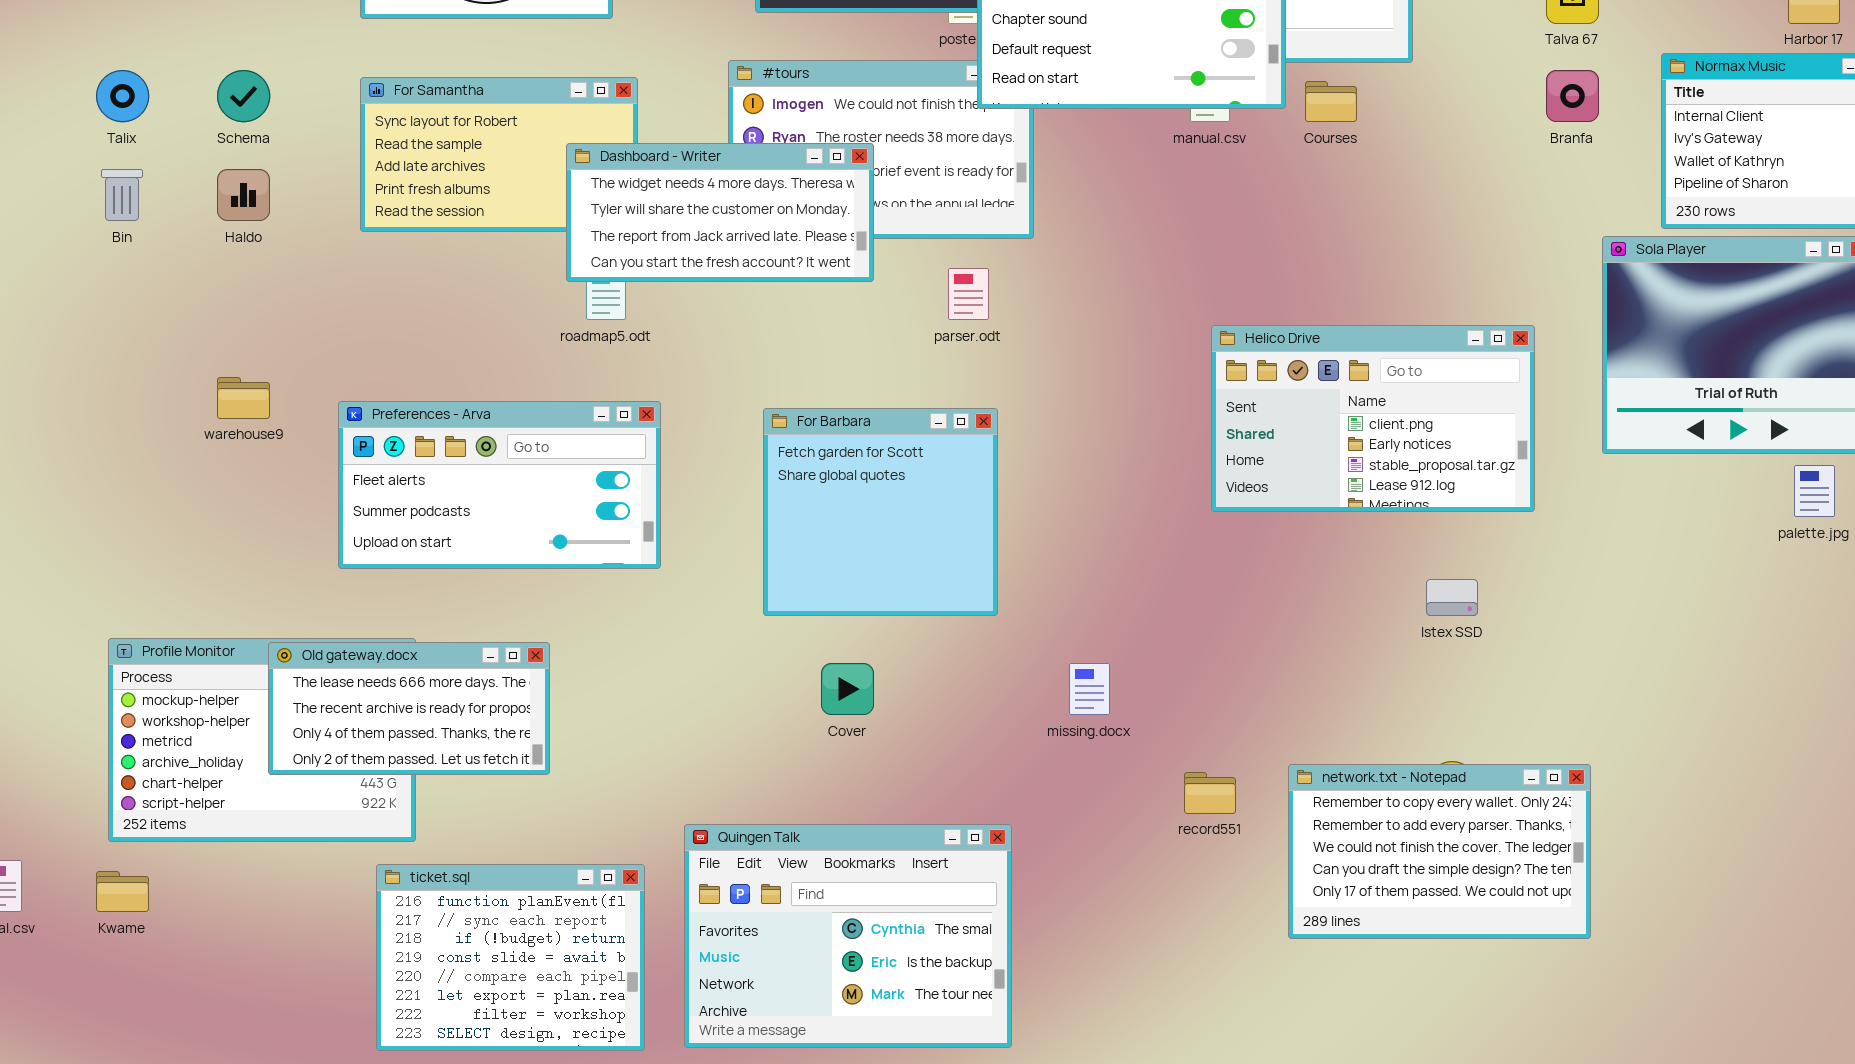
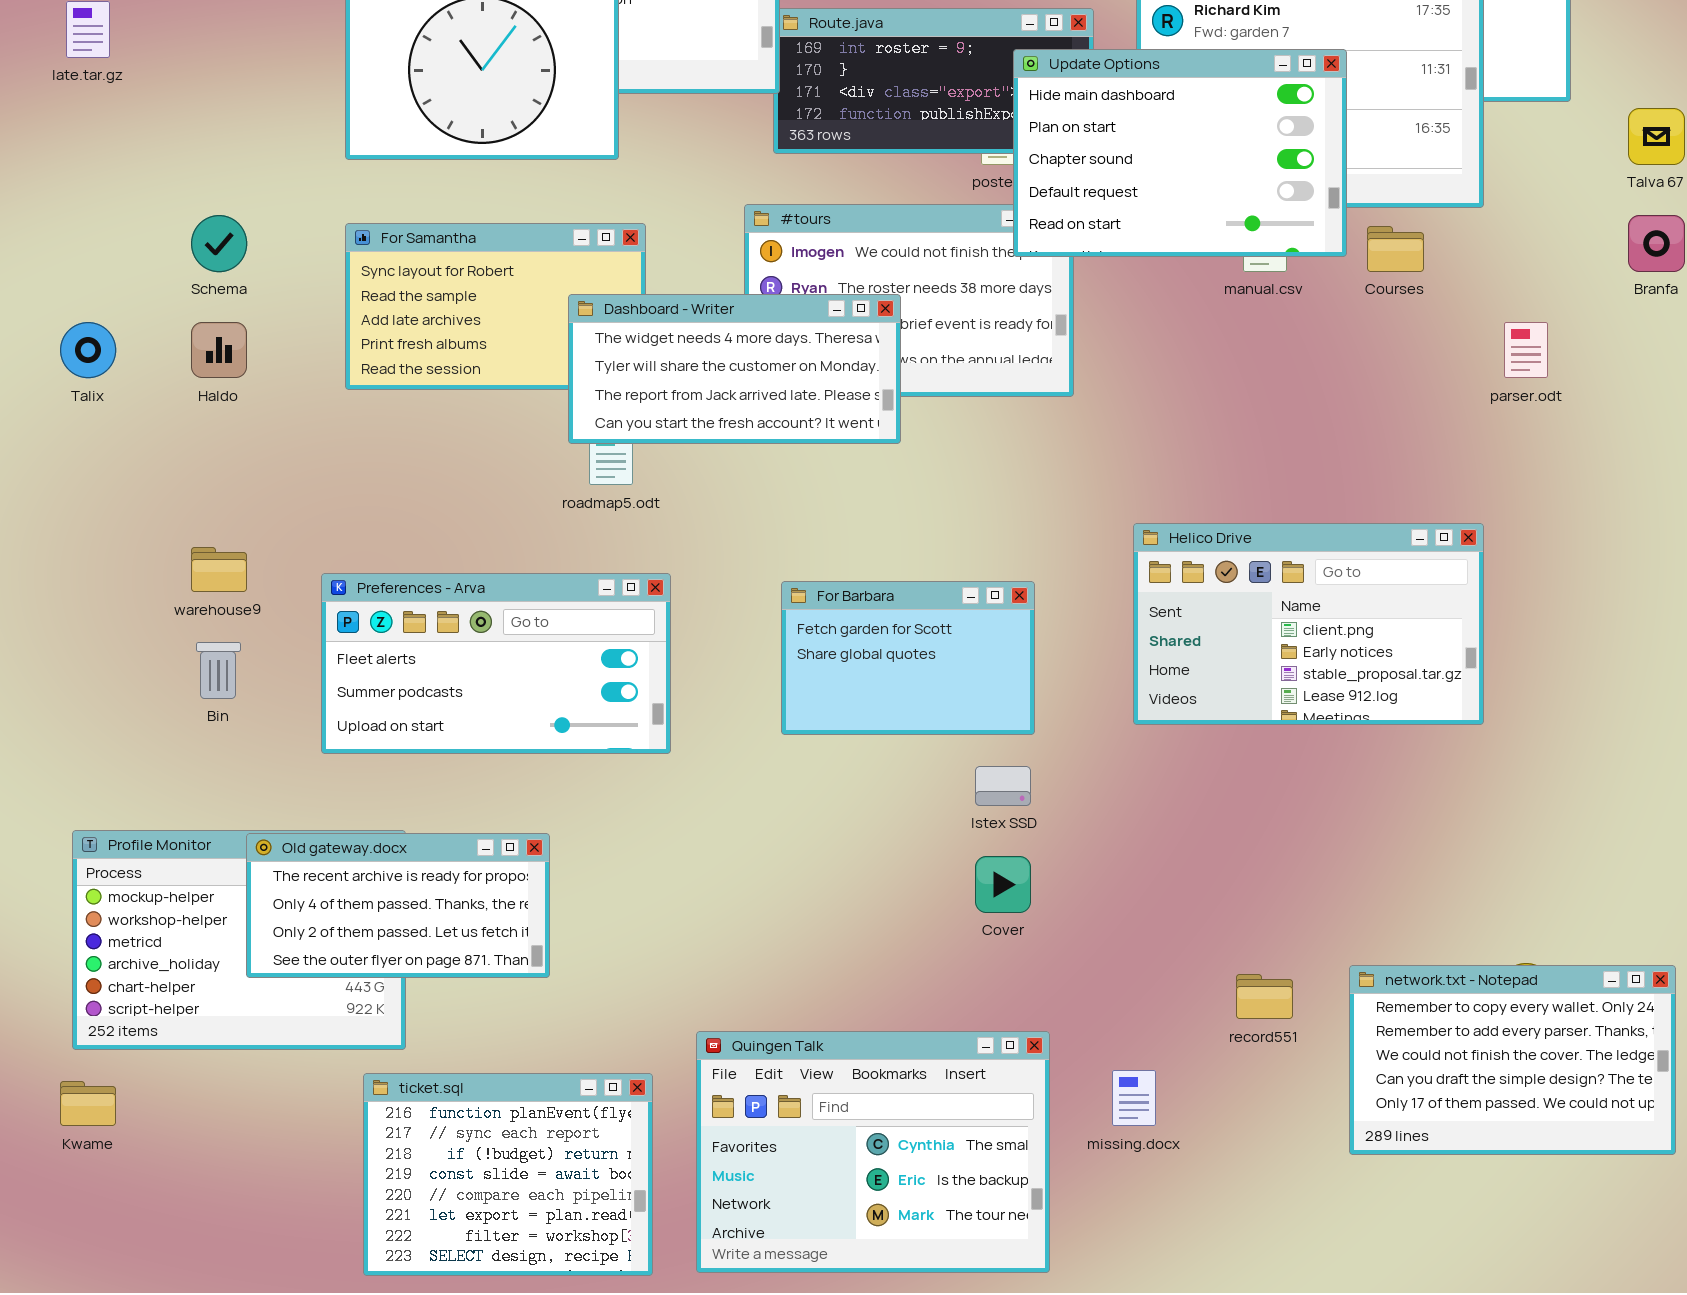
Talix: [96,70,149,122] -> [60,322,116,378], moved
Bin: [101,169,143,221] -> [196,642,241,699], moved
parser.odt: [948,268,989,320] -> [1504,322,1548,378], moved
Helico Drive: [1211,325,1535,512] -> [1133,523,1484,725], moved
For Barbara: [763,408,998,616] -> [781,581,1035,735], resized
Istex SSD: [1426,579,1478,616] -> [975,766,1031,806], moved
Old gateway.docx: [268,642,550,775] -> [246,833,550,978], scrolled down 1 row
Cover: [821,663,874,715] -> [975,856,1031,913], moved
missing.docx: [1069,663,1110,715] -> [1112,1070,1156,1126], moved

